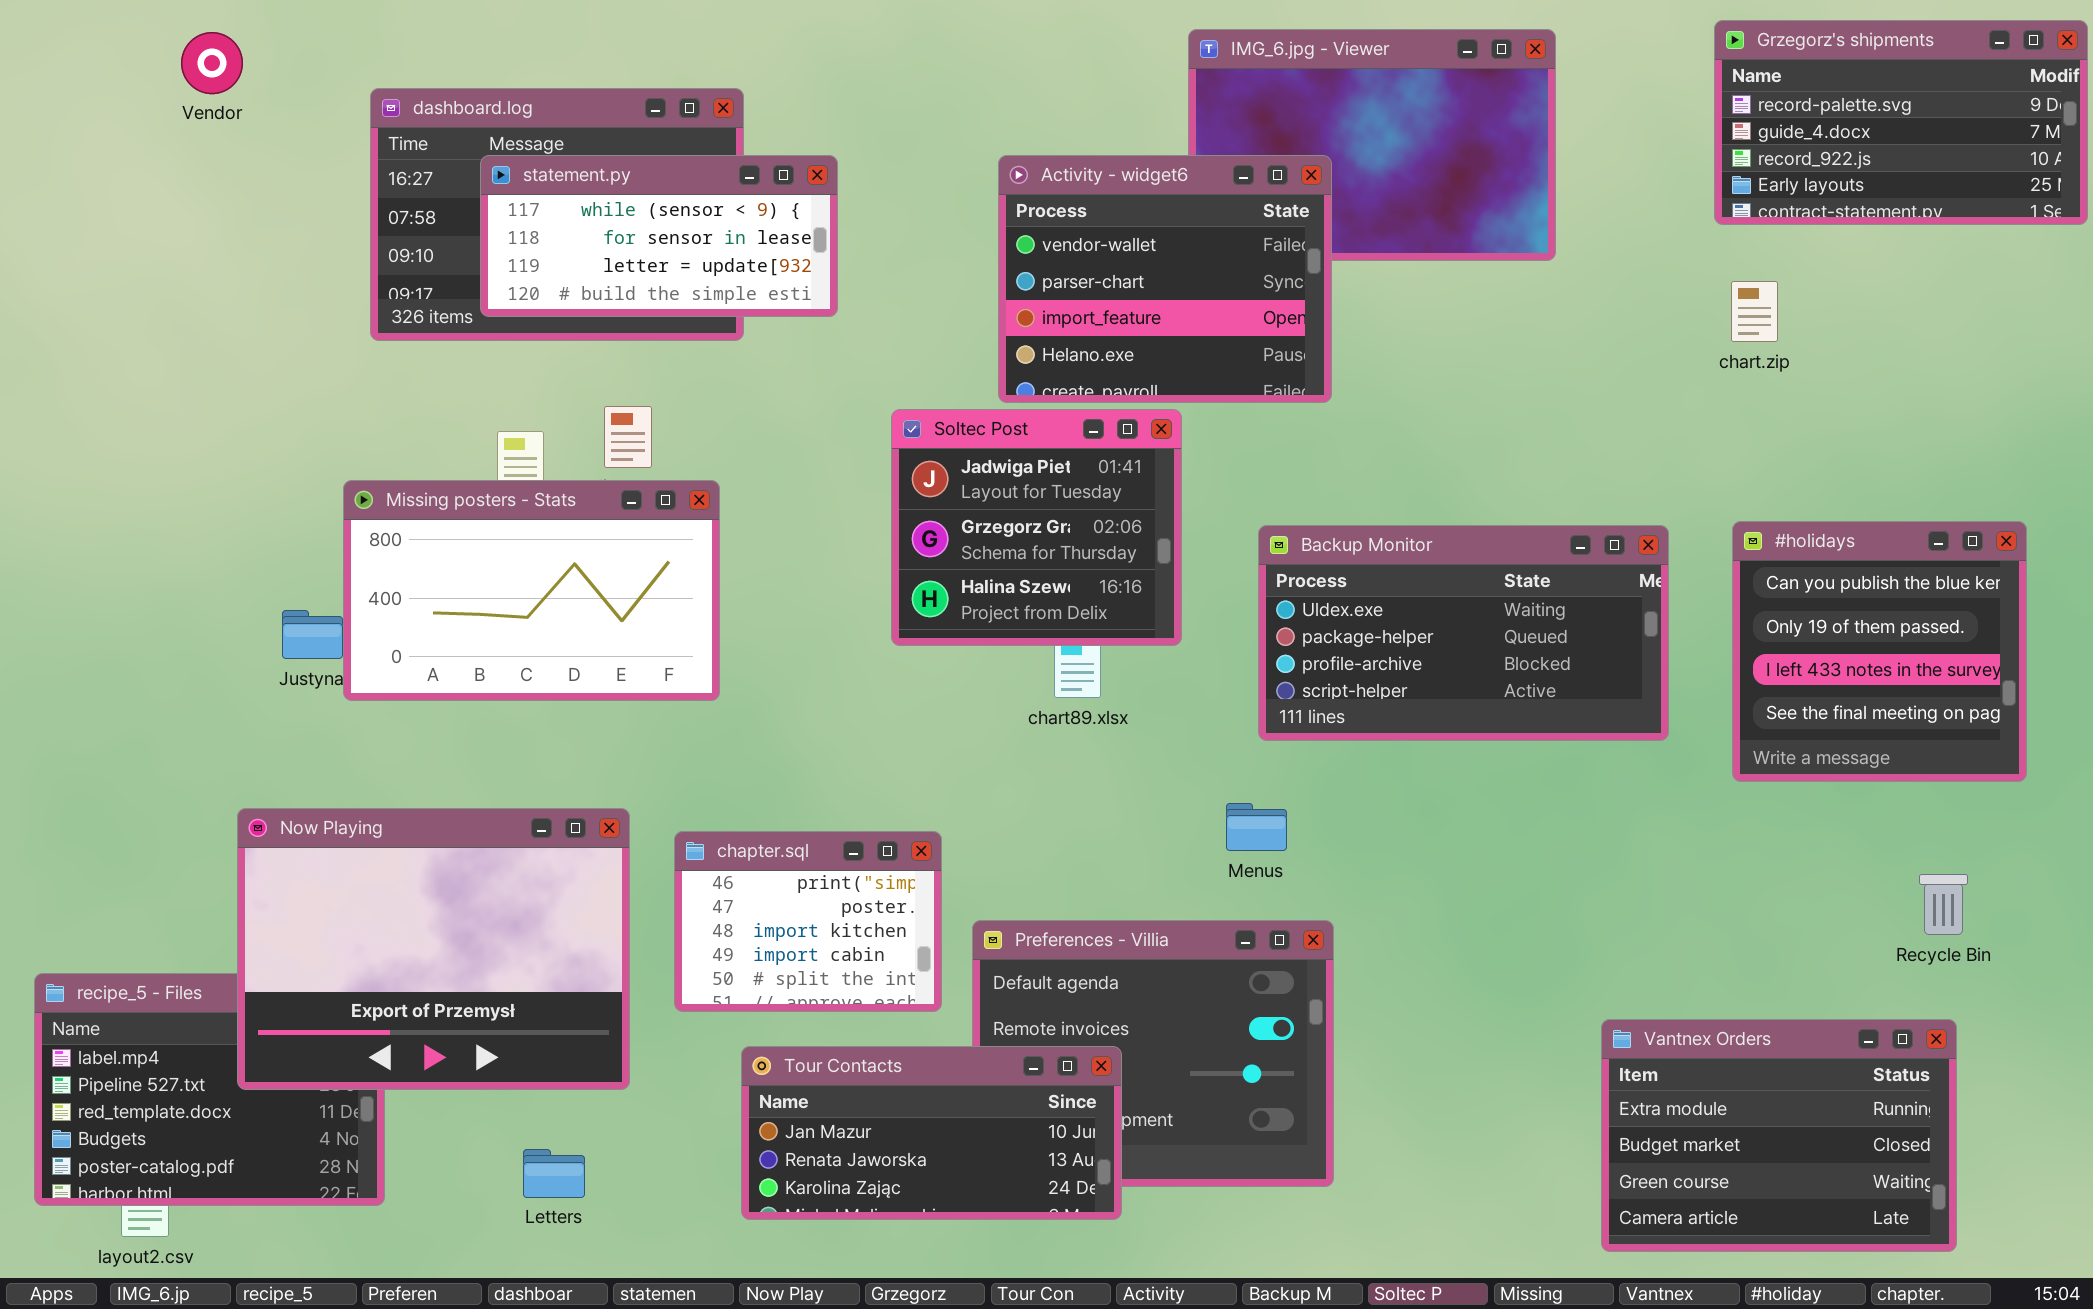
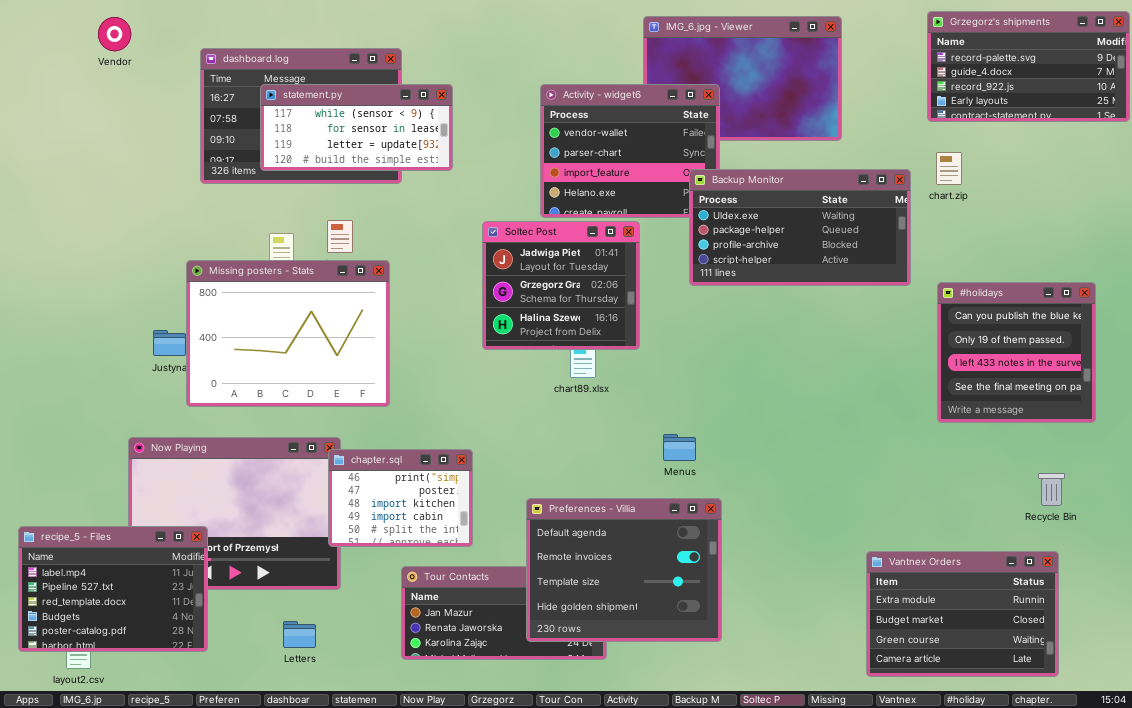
Missing posters - Stats: [343,480,720,701] -> [186,260,390,407], resized
Backup Monitor: [1258,525,1669,741] -> [689,169,911,286], moved
chapter.sql: [674,831,942,1012] -> [328,449,473,547], moved
Preferences - Villia: [972,920,1334,1187] -> [526,498,722,642], raised
recipe_5 - Files: [34,973,385,1206] -> [18,526,208,652], raised

